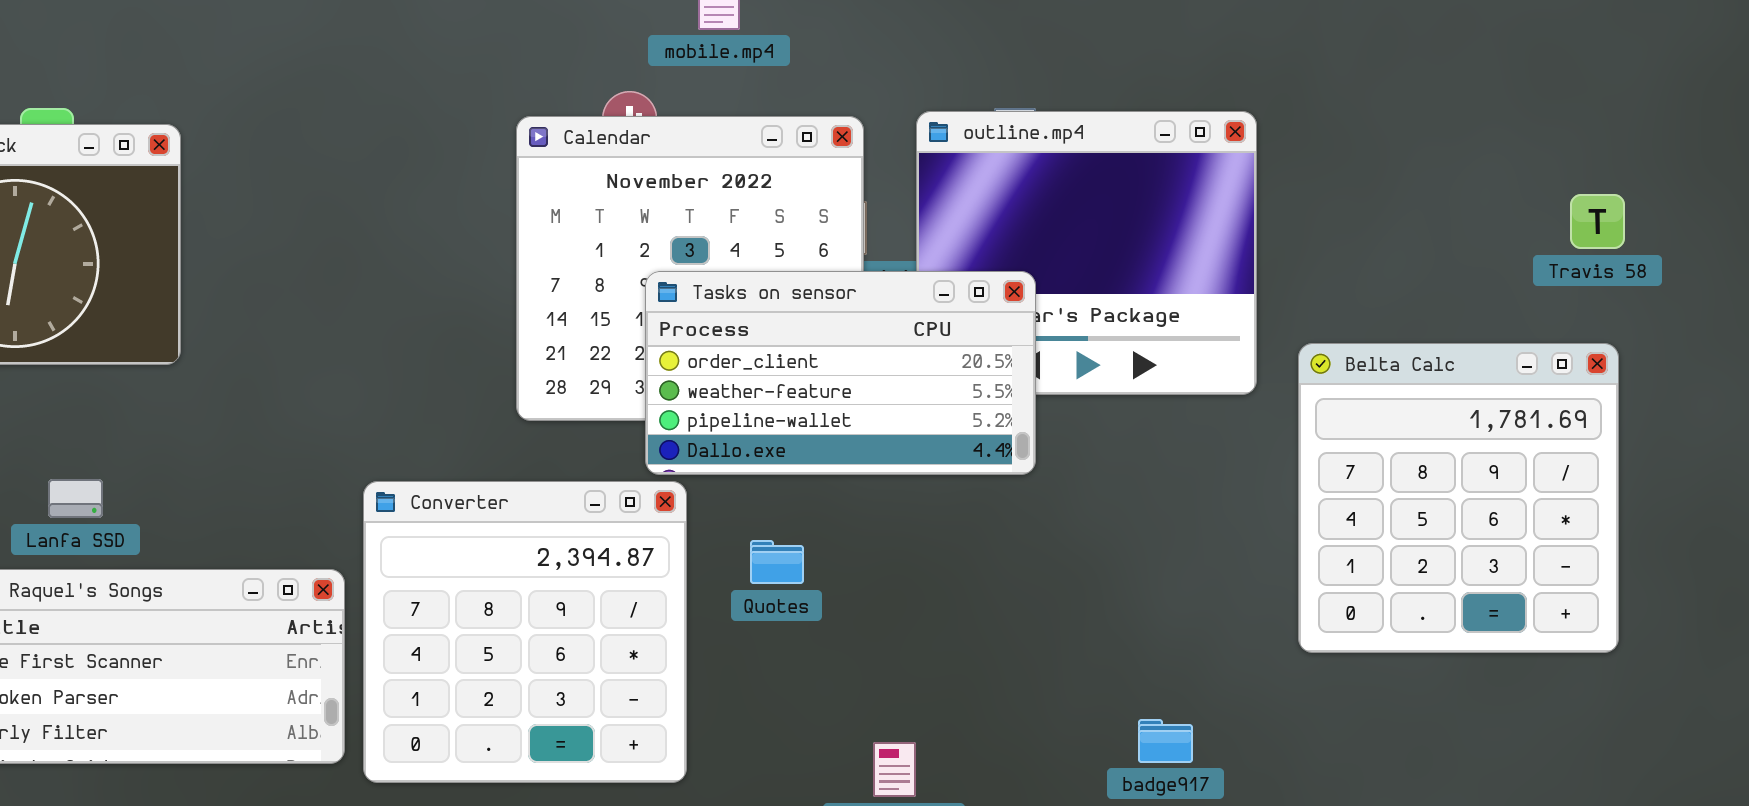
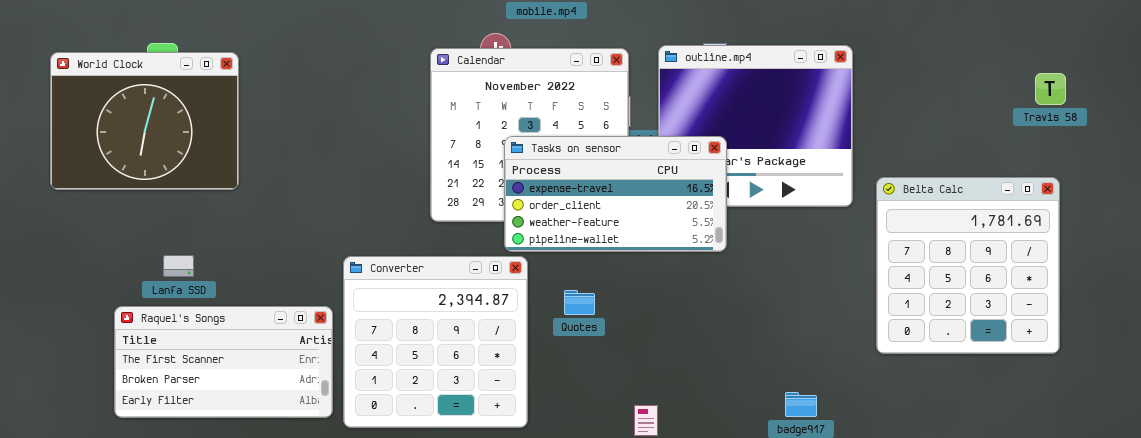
Travis 58: [1570,194,1625,249] -> [1035,73,1066,105], moved
Tasks on sensor: [645,271,1036,475] -> [504,136,727,252], scrolled up 1 row

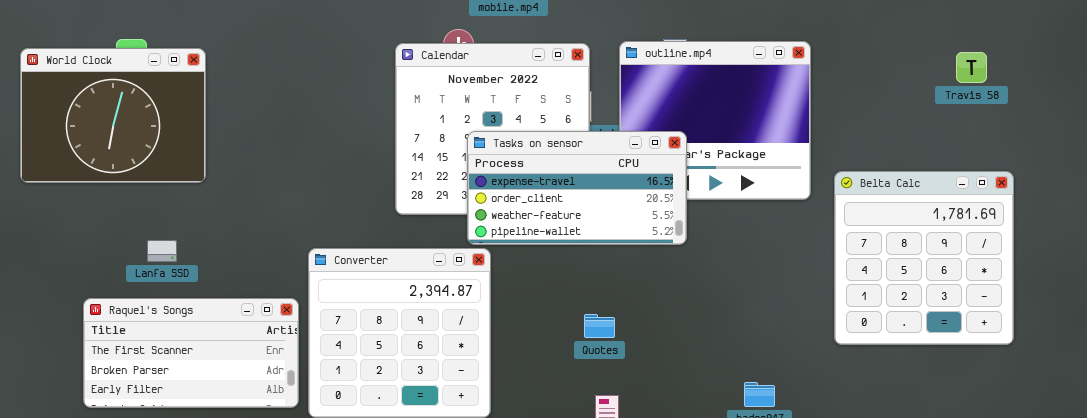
Travis 58: [1035,73,1066,105] -> [956,52,987,83], moved
Lanfa SSD: [163,255,194,277] -> [147,240,177,262], moved
Quotes: [564,290,595,315] -> [584,314,615,338], moved

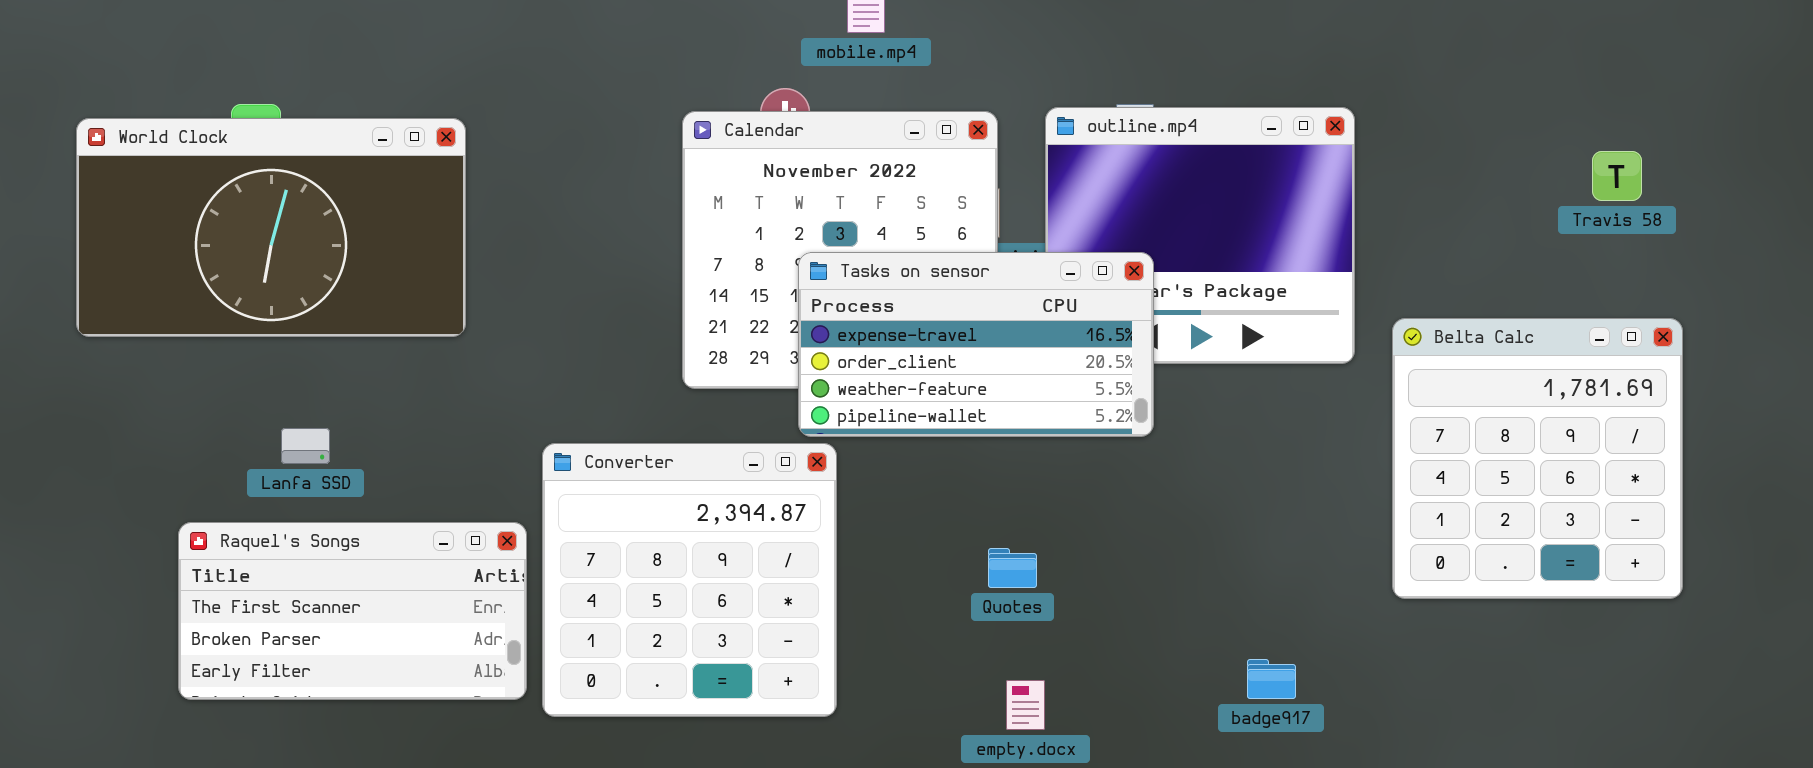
World Clock: [20,48,206,183] -> [76,118,466,337], resized
Travis 58: [956,52,987,83] -> [1592,151,1642,201], moved

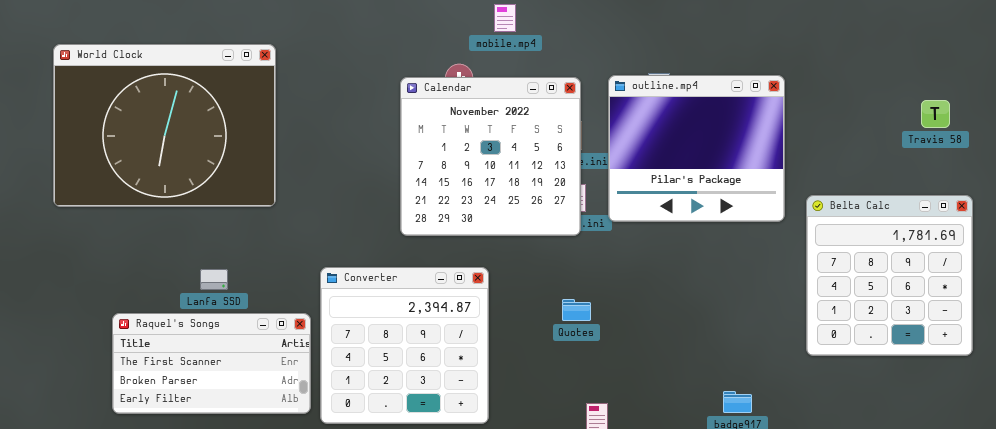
World Clock: [76,118,466,337] -> [53,44,276,207], resized
Tasks on sensor: [798,252,1154,437] -> none, closed
Lanfa SSD: [281,428,330,464] -> [200,269,228,290], moved
Quotes: [988,548,1037,588] -> [562,299,591,321], moved

